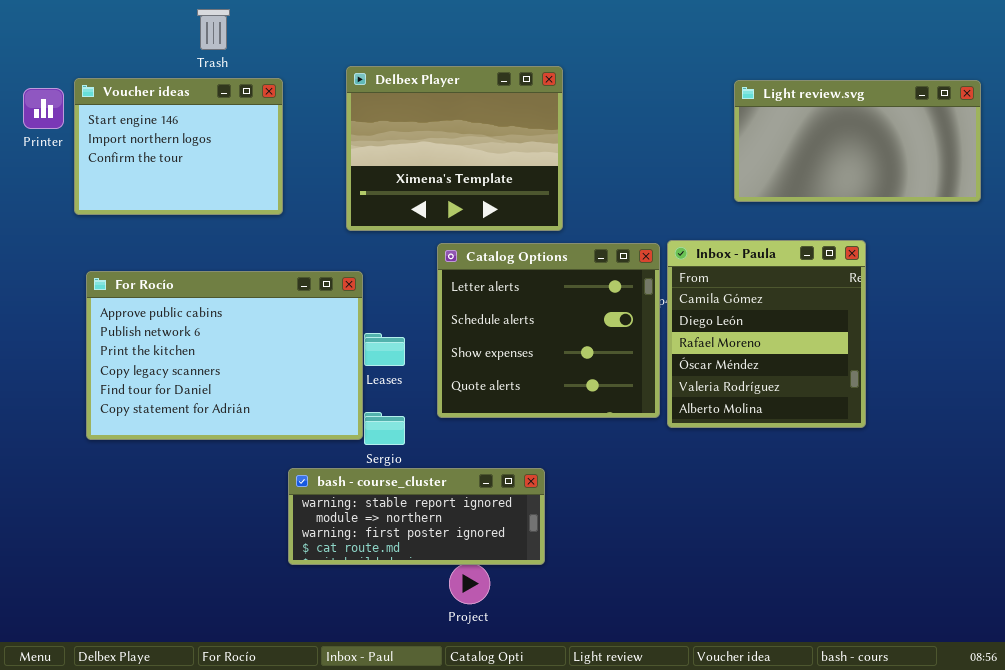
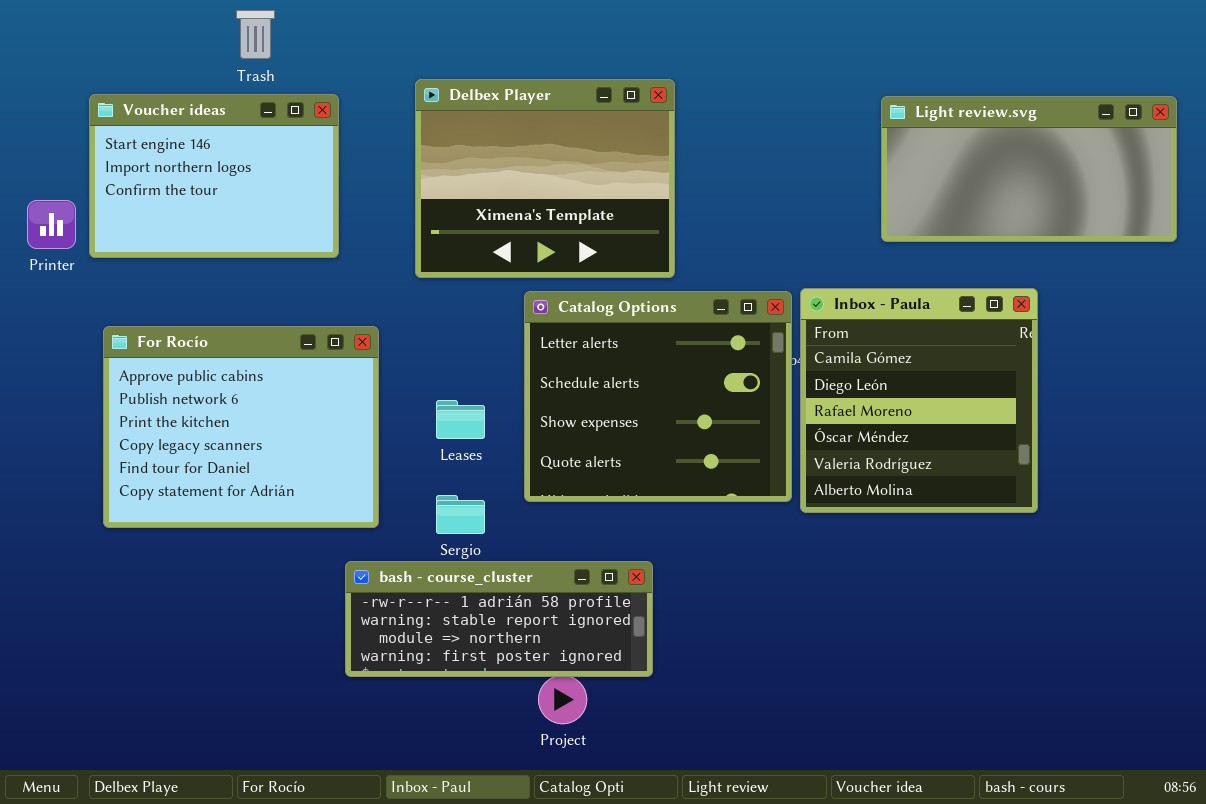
Printer: [23,88,64,129] -> [27,200,76,249], moved
For Rocío: [86,271,363,440] -> [103,326,379,528], resized
bash - course_cluster: [288,468,545,565] -> [345,561,653,677], scrolled up 1 row

